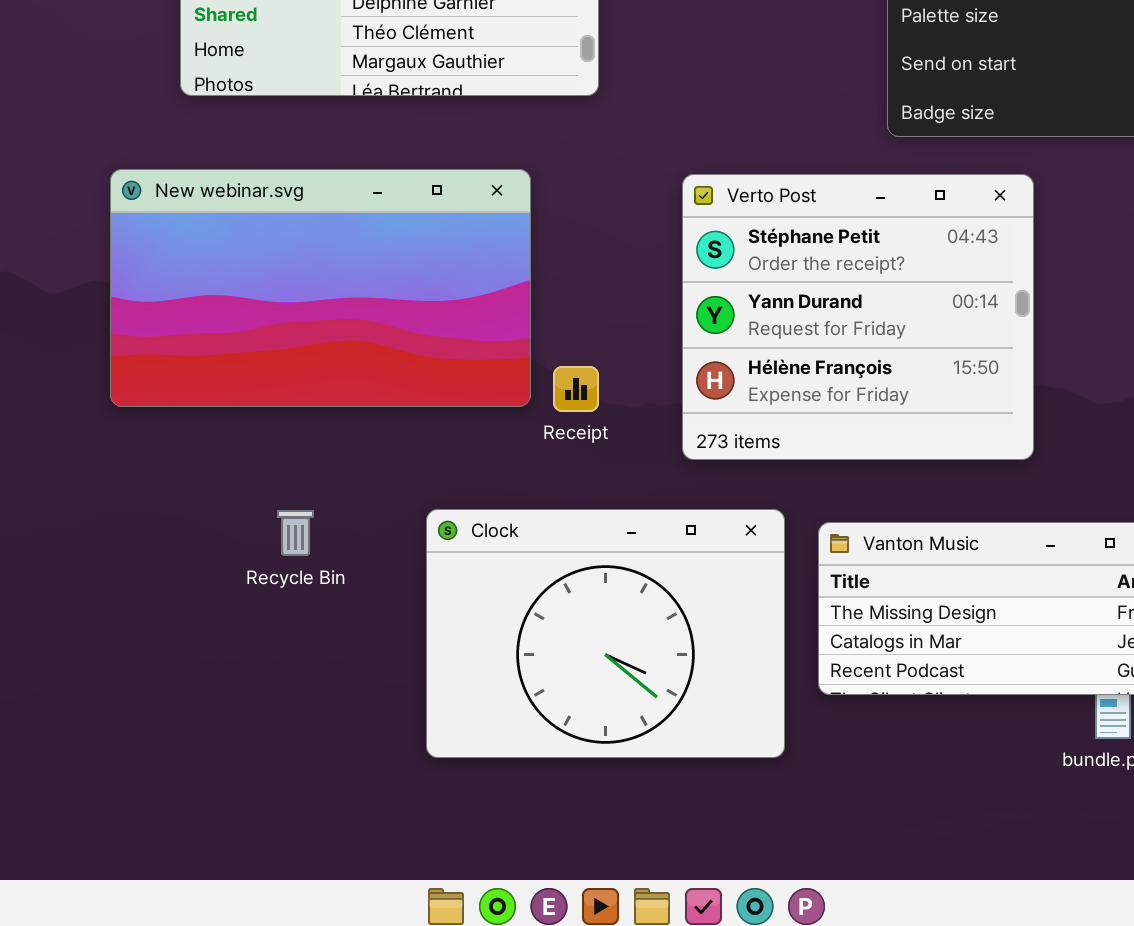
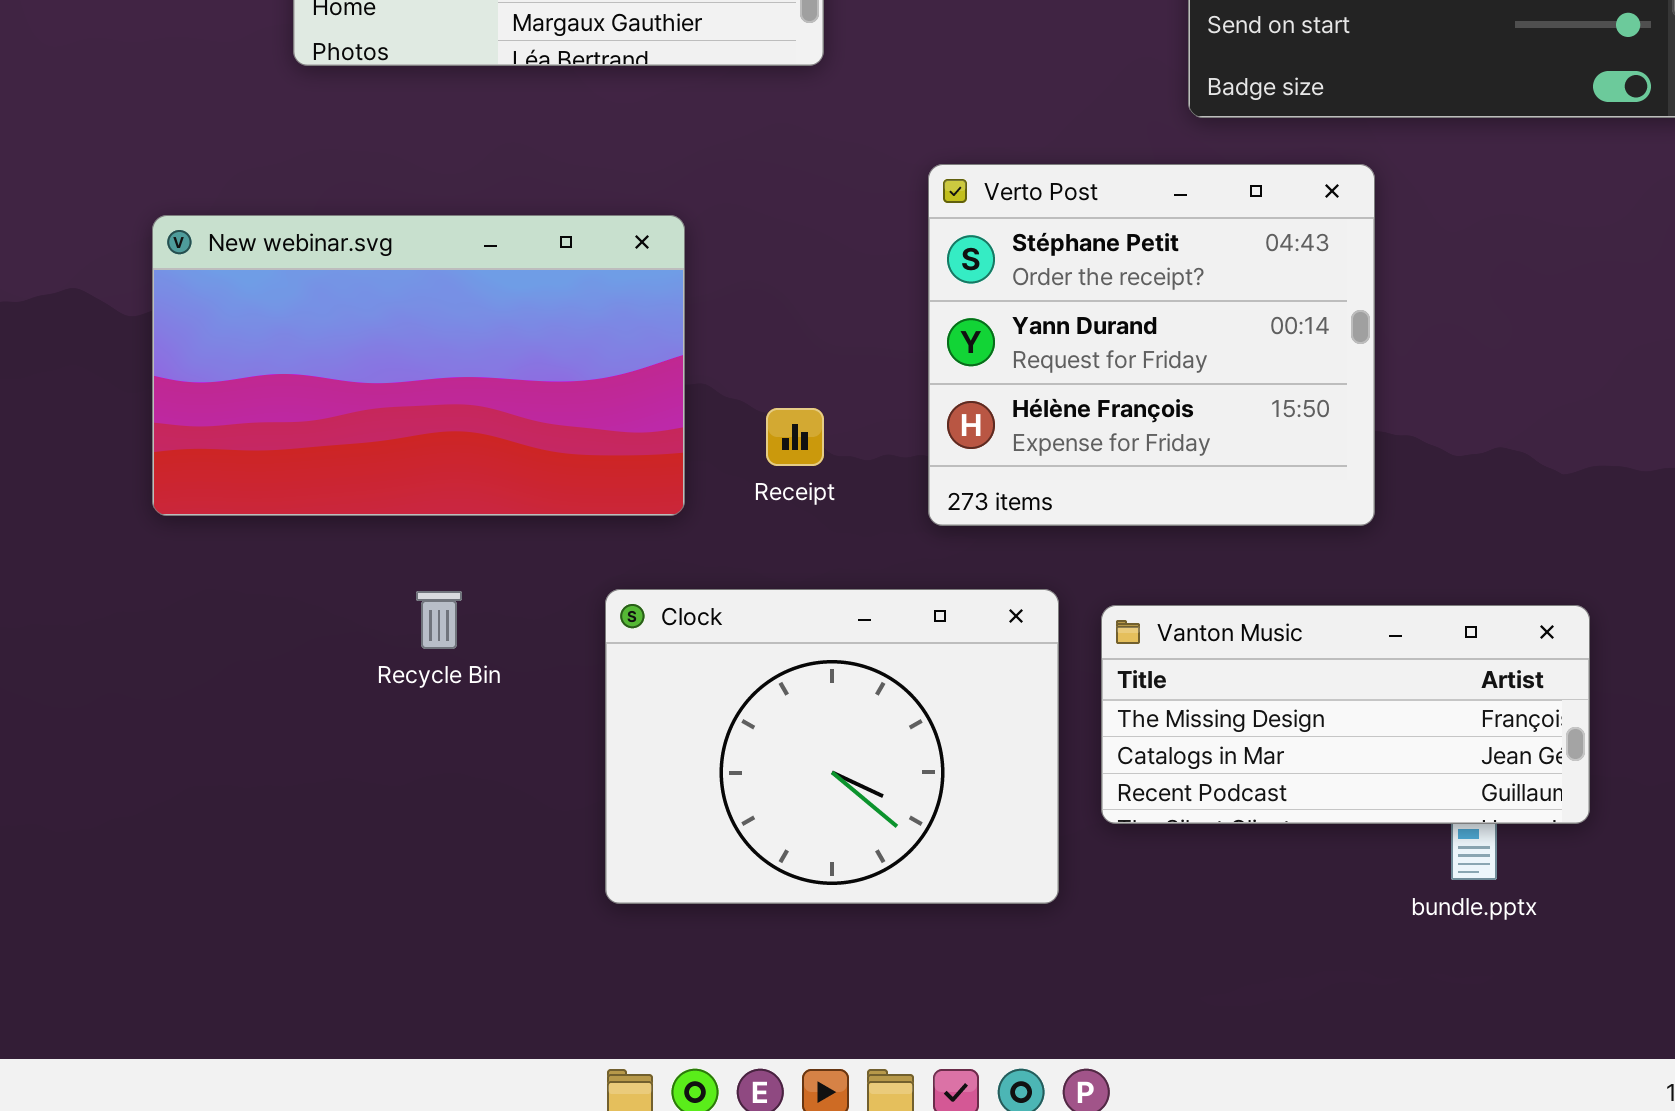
New webinar.svg: [110,169,531,407] -> [152,215,685,516], moved

